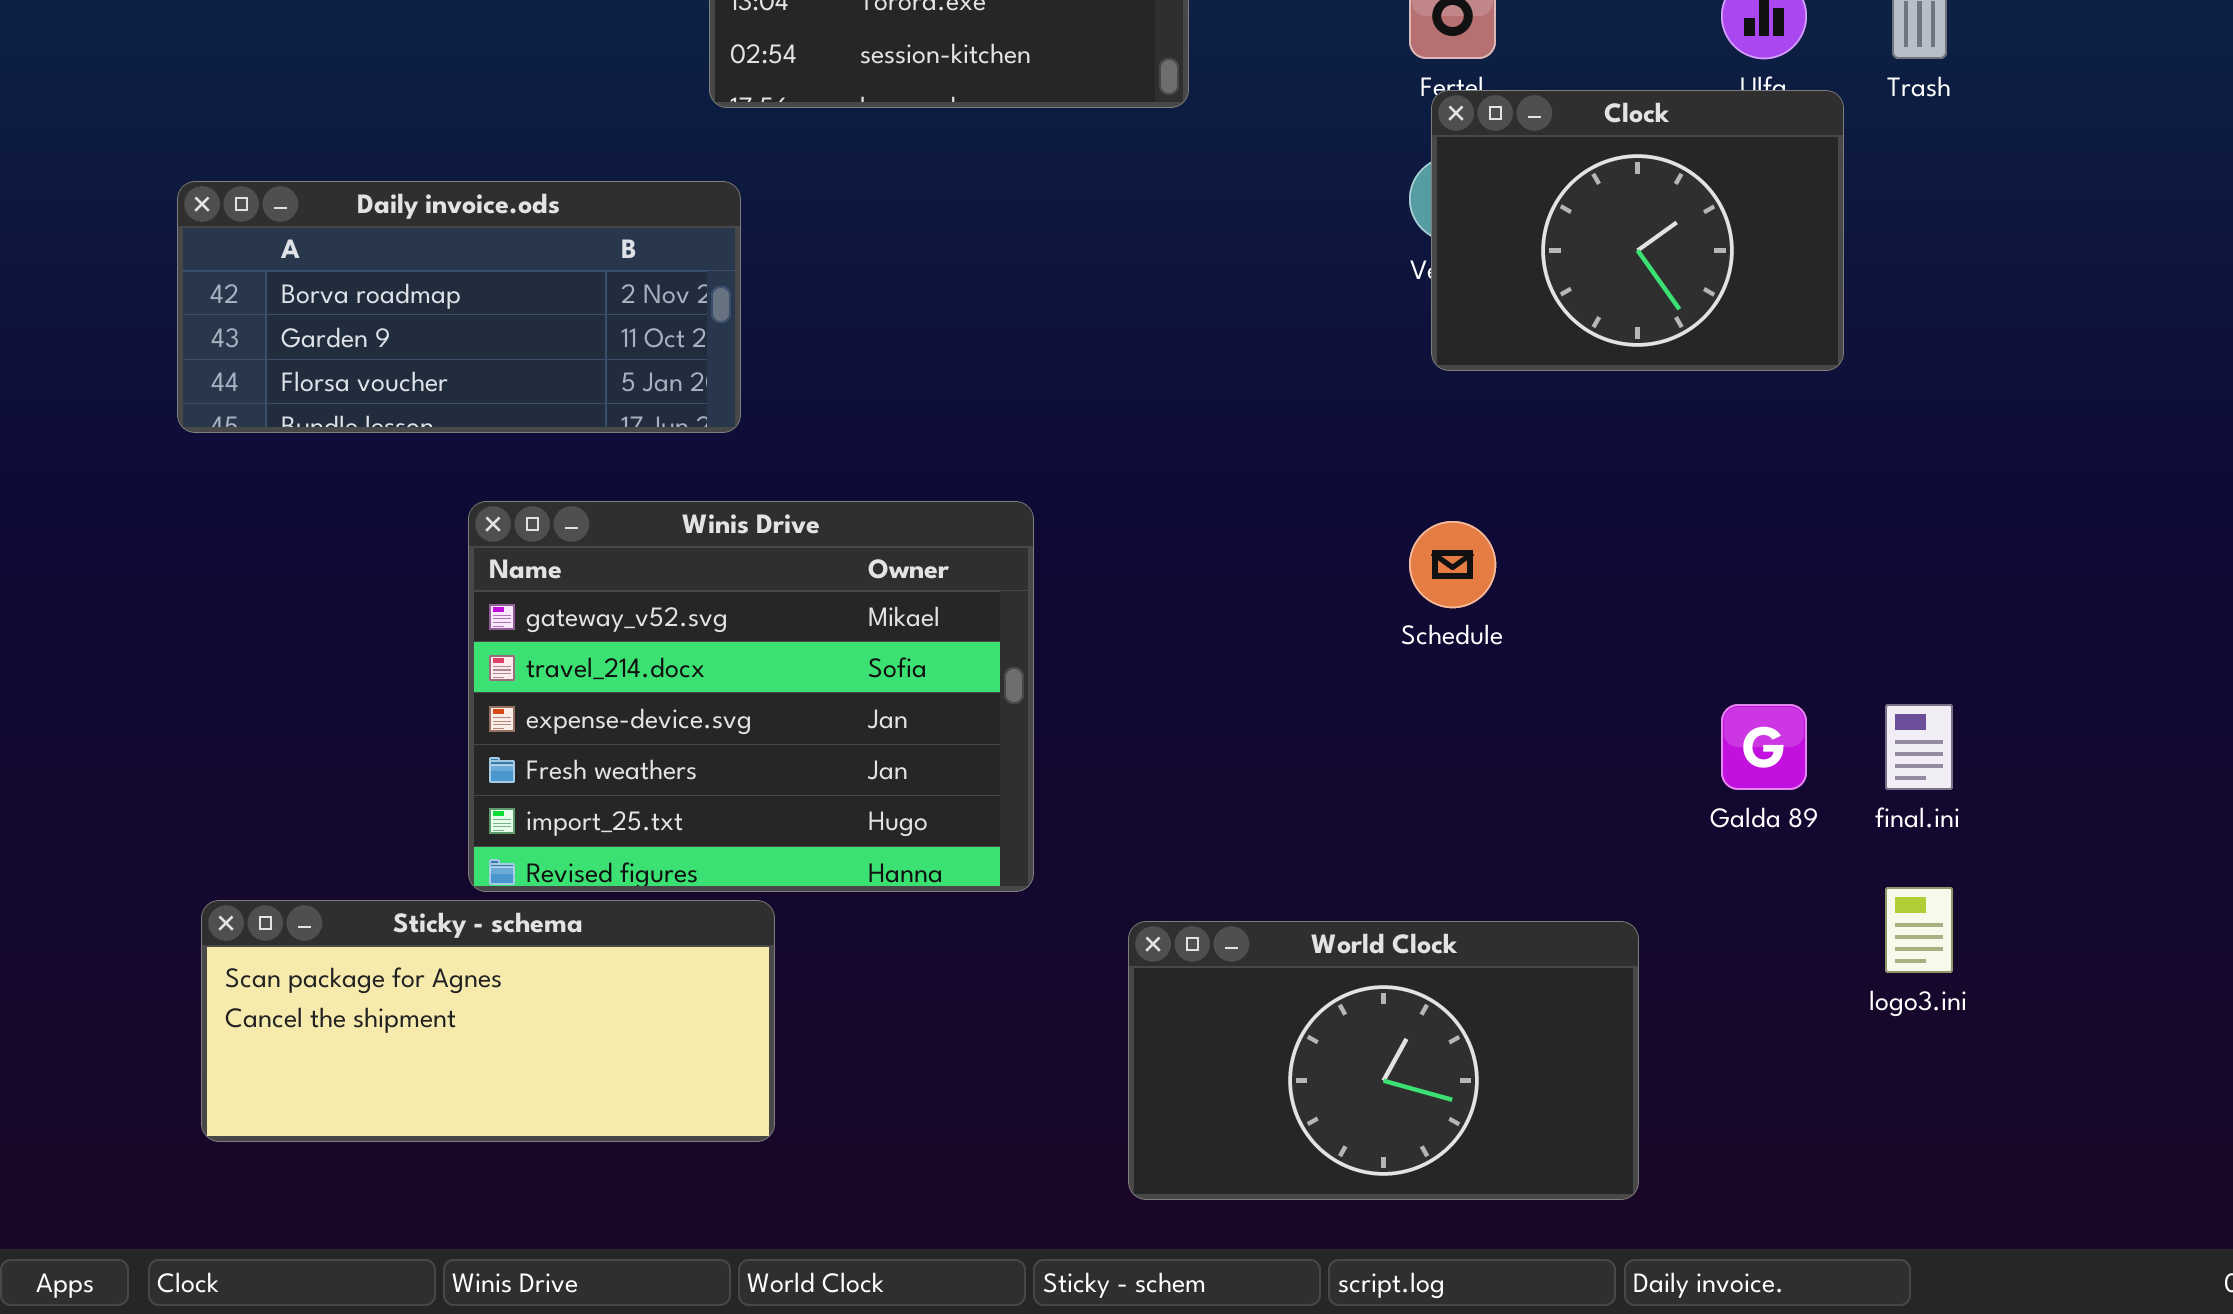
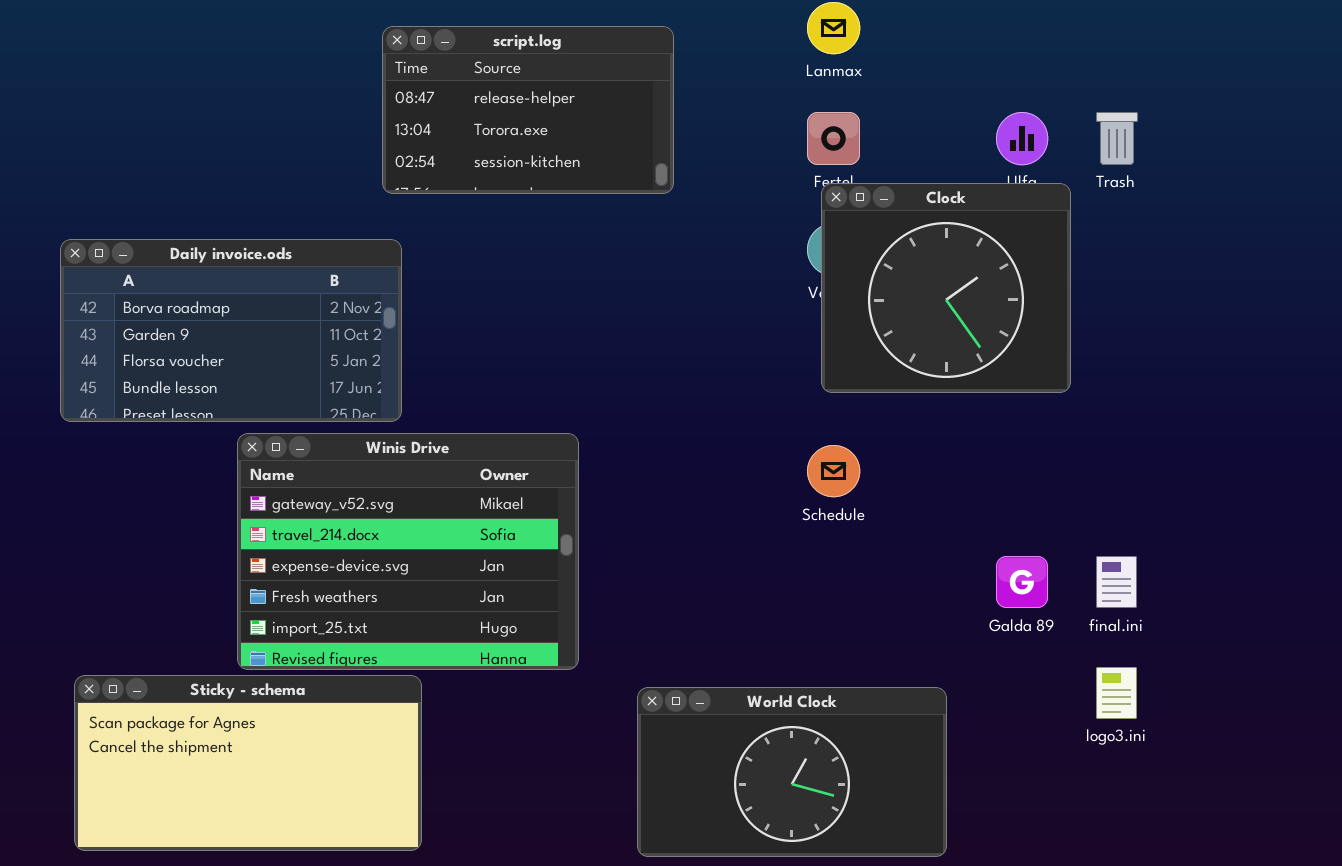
Clock: [1431,90,1844,371] -> [821,183,1071,393], resized
Daily invoice.ods: [177,181,741,433] -> [60,239,402,422], resized
Sticky - schema: [201,900,775,1142] -> [74,675,422,851], resized

